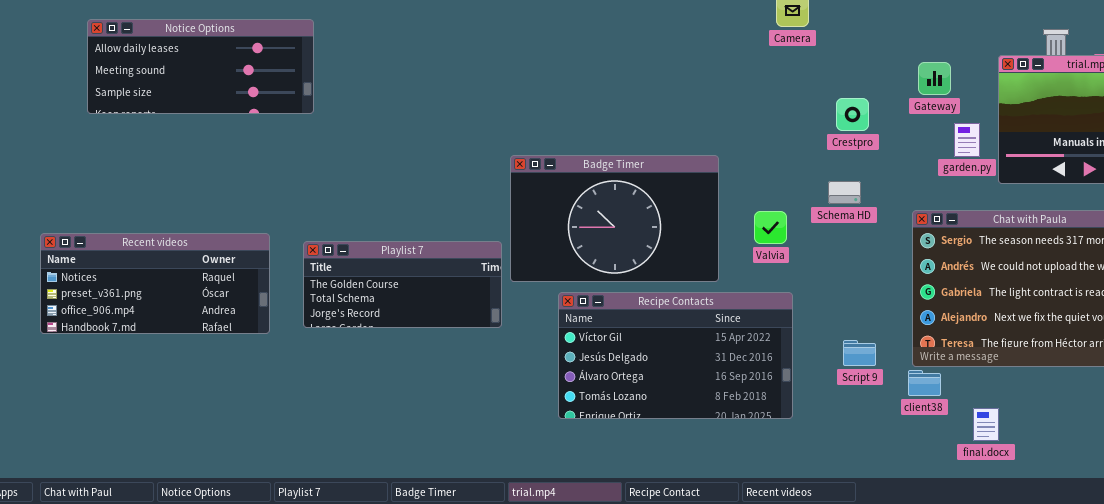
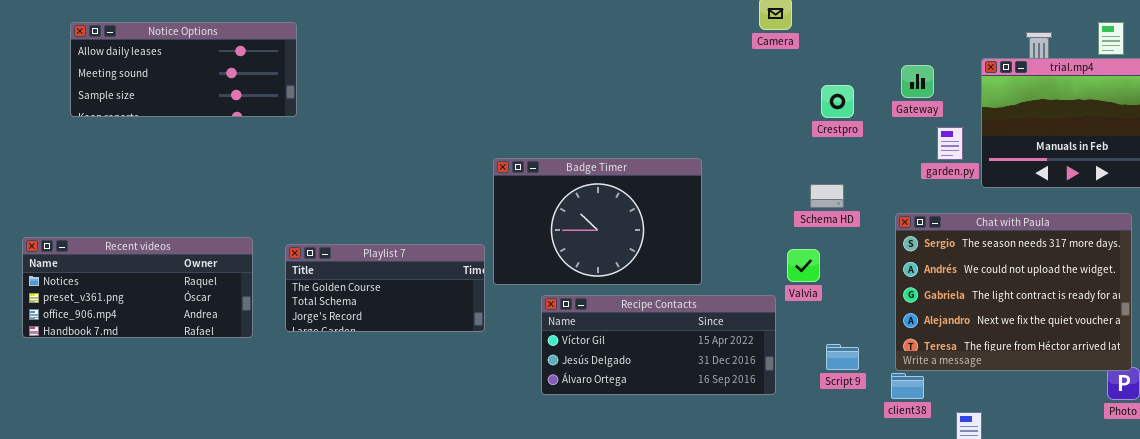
Crestpro: [836,98,869,131] -> [821,85,854,118], moved
Valvia: [754,211,787,244] -> [787,249,820,282], moved
Recipe Contacts: [558,292,793,419] -> [541,295,776,395], resized

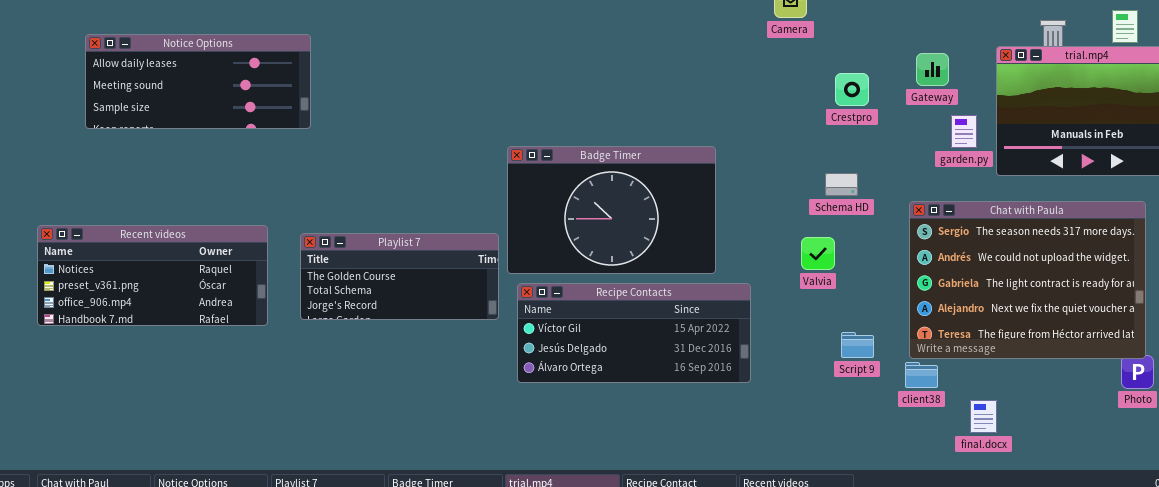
Notice Options: [70,22,297,117] -> [85,34,311,129], moved
Recipe Contacts: [541,295,776,395] -> [517,283,751,383], moved

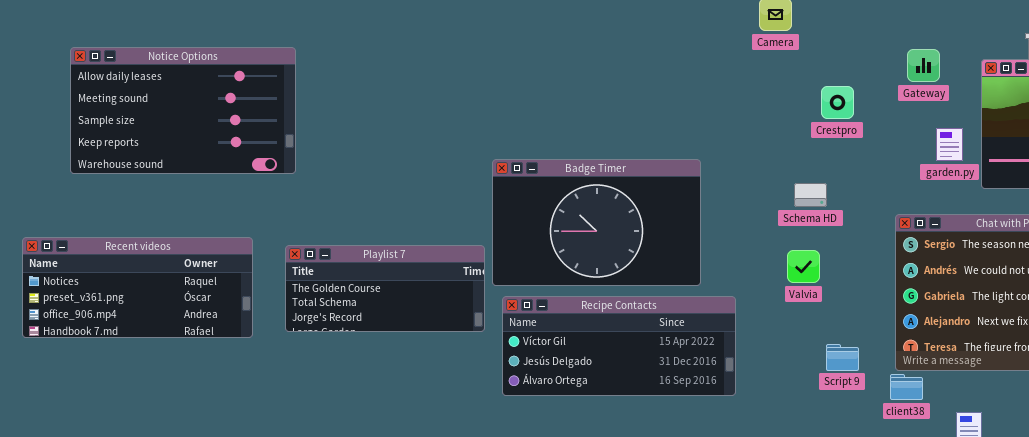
Notice Options: [85,34,311,129] -> [70,47,296,174], resized
Gateway: [916,53,949,86] -> [907,49,940,82], moved
Schema HD: [825,173,858,196] -> [794,183,827,207], moved

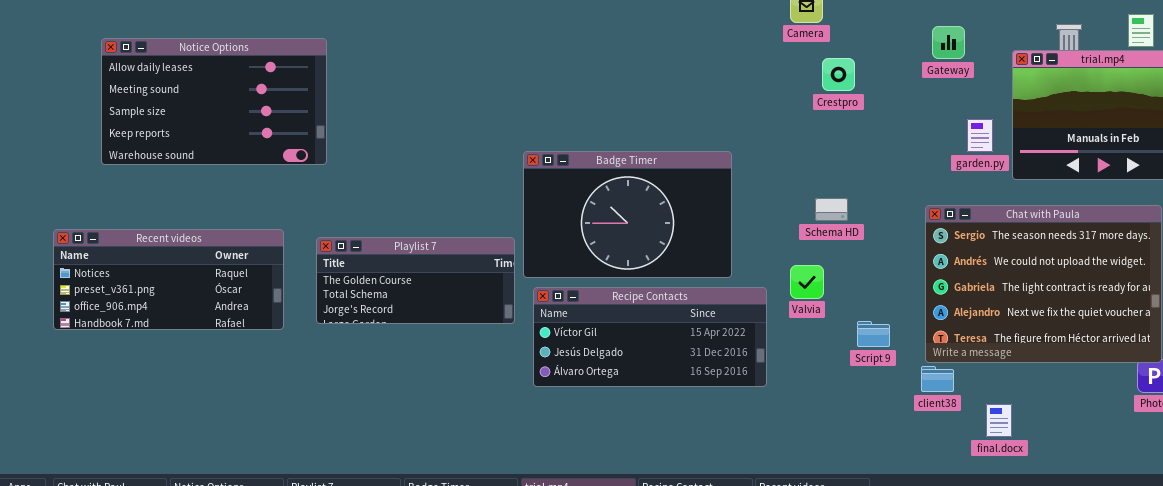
Gateway: [907,49,940,82] -> [932,26,965,59], moved
Crestpro: [821,86,854,119] -> [822,58,855,91], moved
Schema HD: [794,183,827,207] -> [815,198,848,221], moved
Valvia: [787,250,820,283] -> [790,265,824,299], moved
Script 9: [826,344,859,371] -> [857,321,890,347], moved

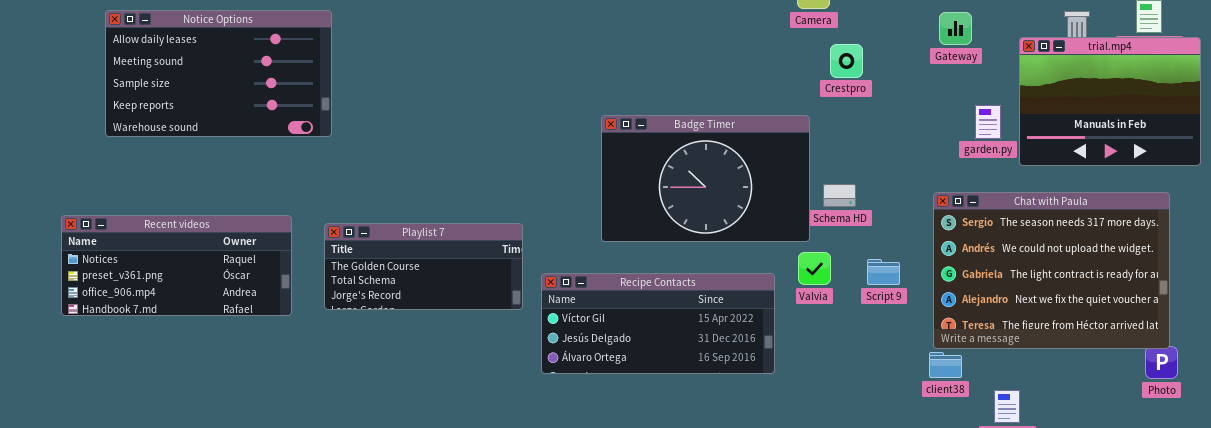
Notice Options: [101,38,327,165] -> [105,10,332,137], moved
Badge Timer: [523,151,732,278] -> [601,115,810,242], moved
Script 9: [857,321,890,347] -> [867,259,900,285], moved

